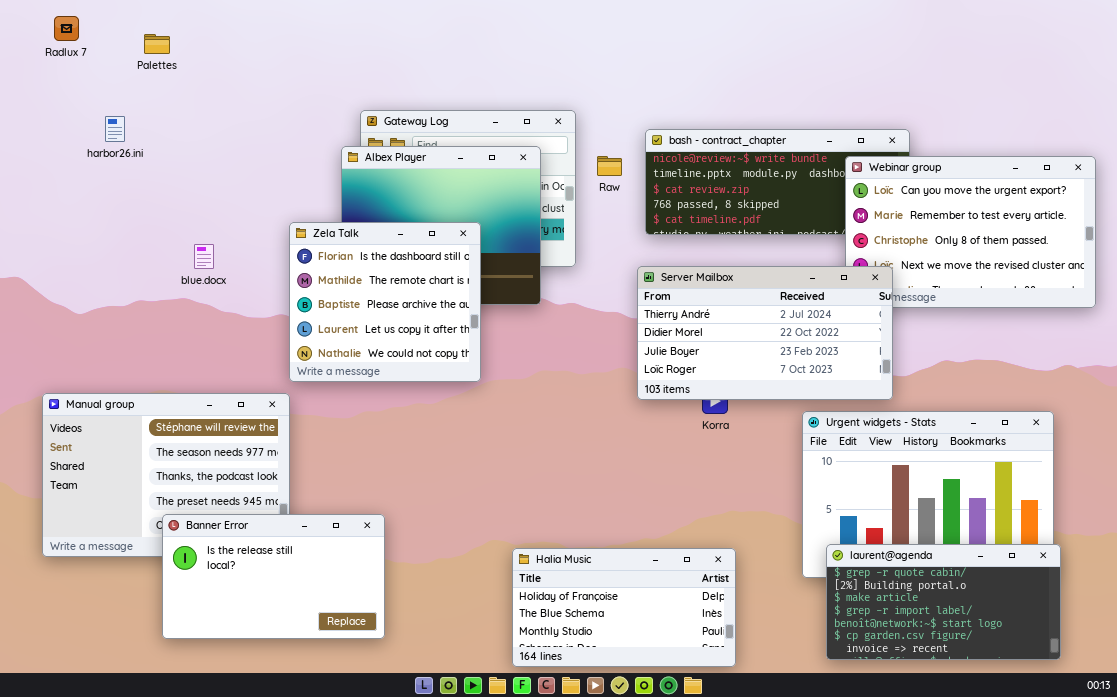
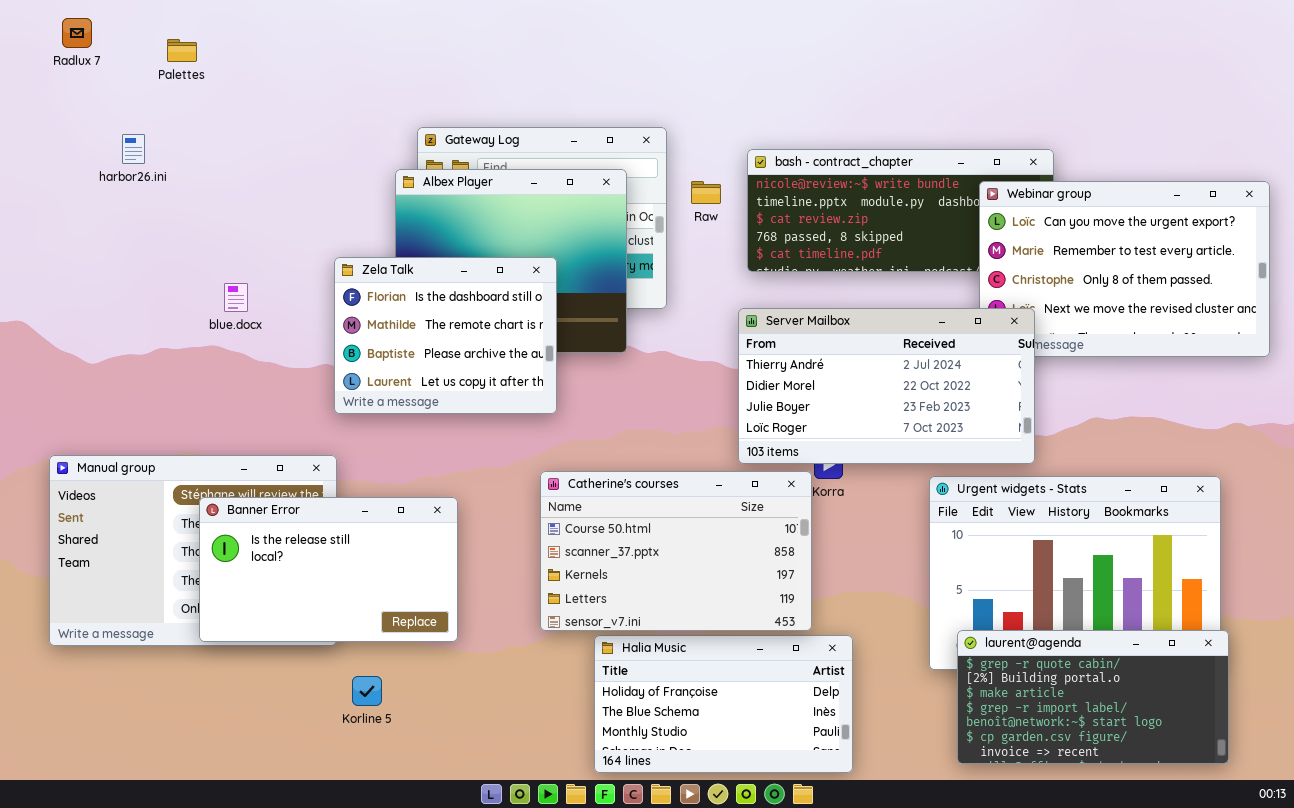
Zela Talk: [289,222,481,382] -> [334,257,557,414], resized
Catherine's courses: none -> [540,471,812,631], opened
Banner Error: [162,514,385,639] -> [199,497,458,642], moved

